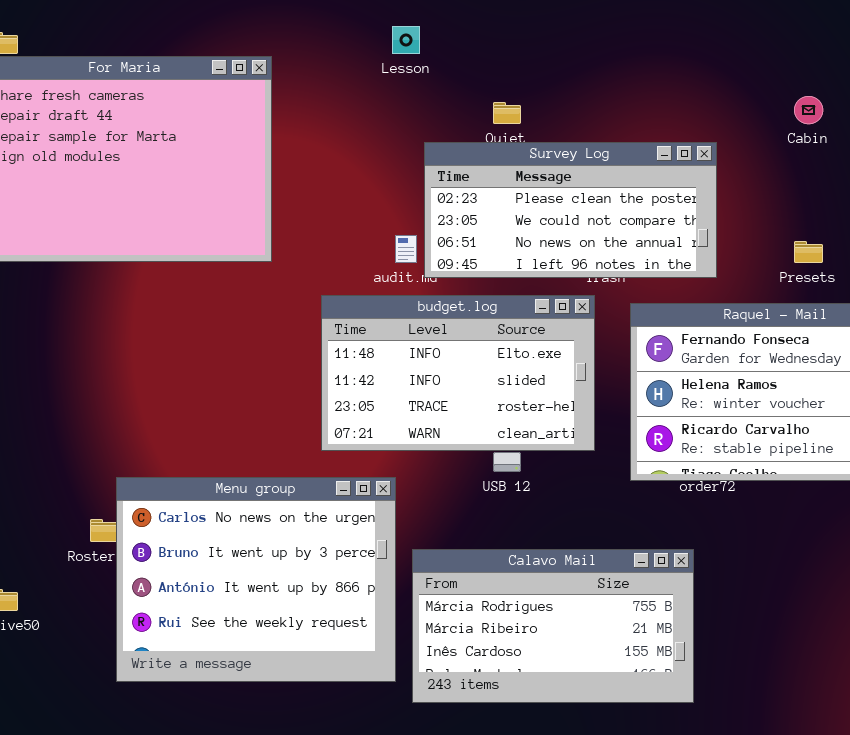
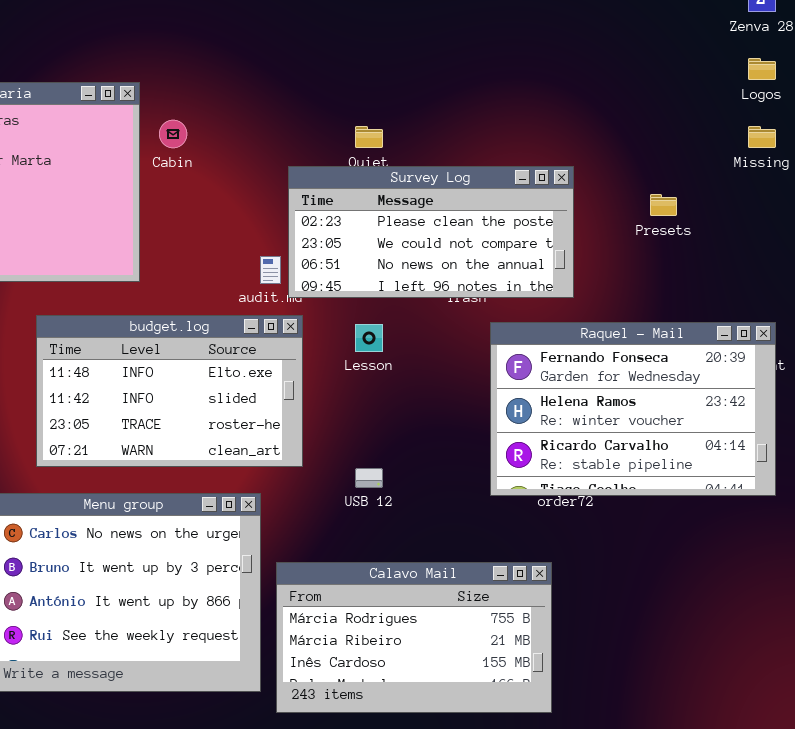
Lesson: [392,26,420,54] -> [355,324,383,352], moved
Cabin: [794,96,823,124] -> [159,120,187,148], moved
Presets: [794,241,823,263] -> [650,194,677,216], moved
budget.log: [321,295,595,451] -> [36,315,303,467], moved

